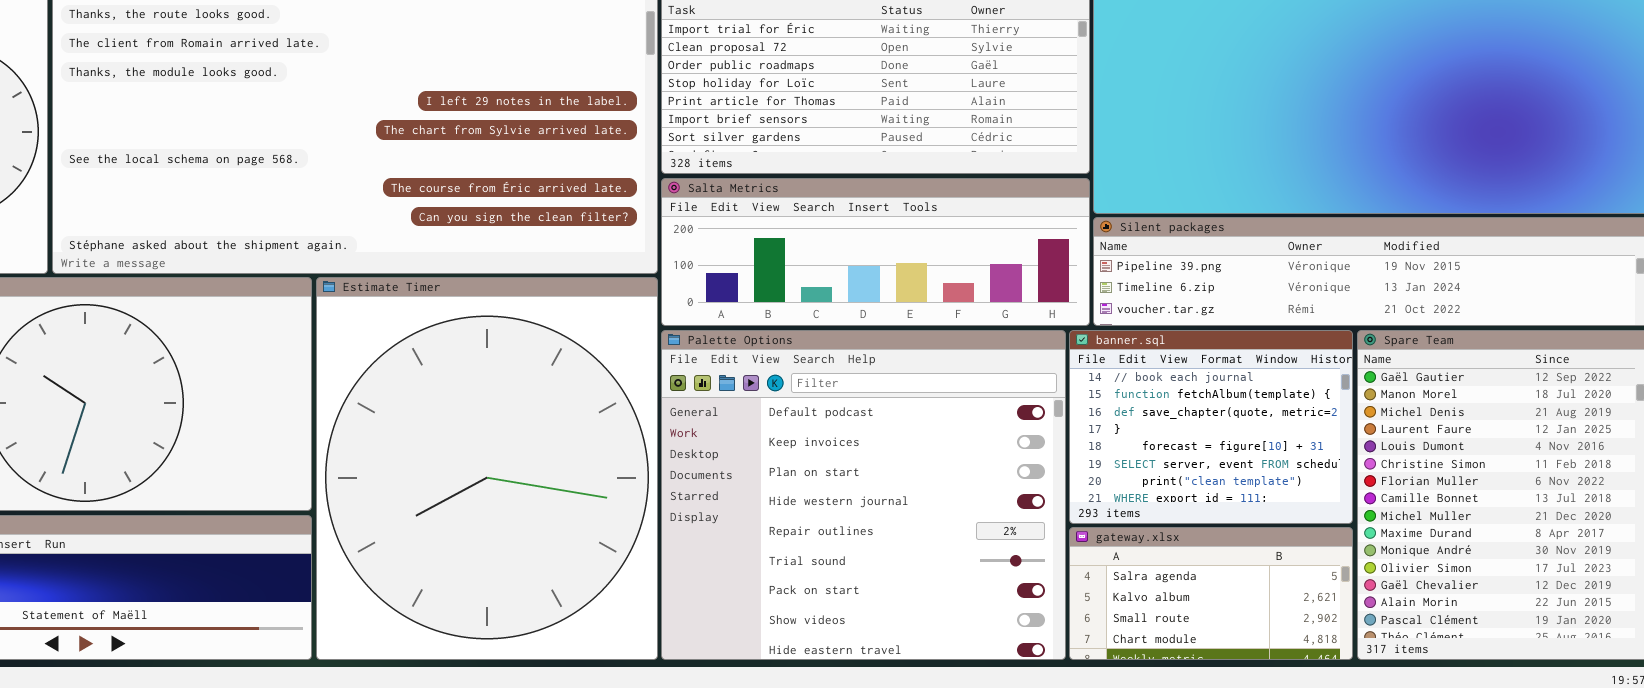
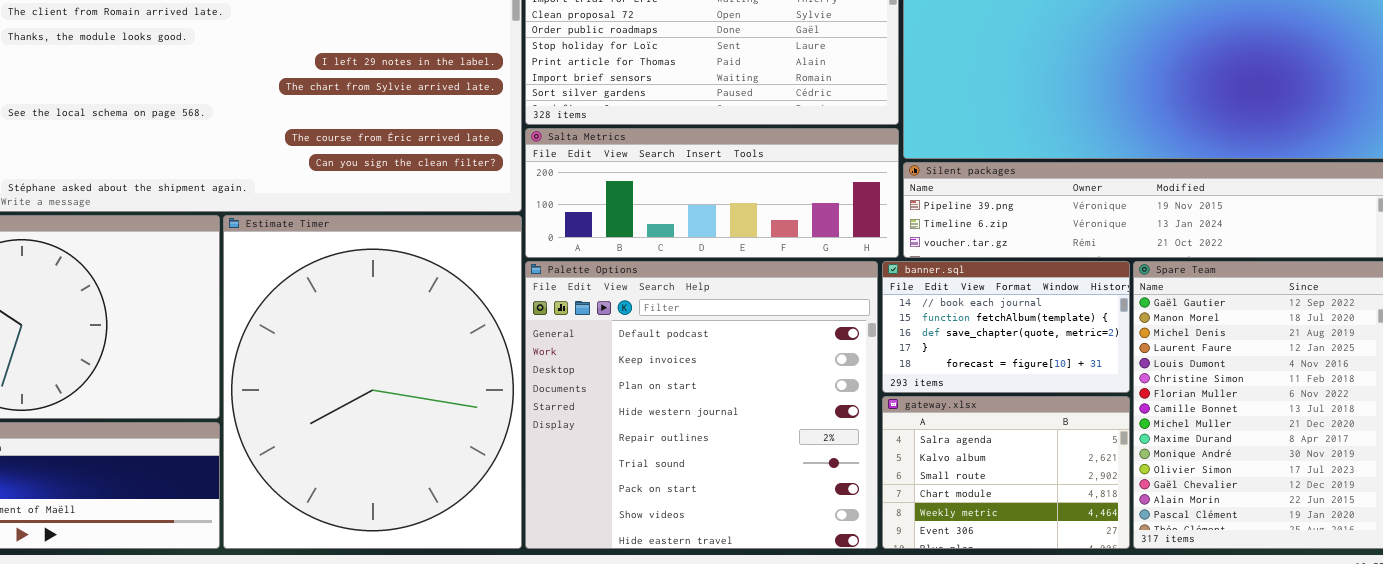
banner.sql: [1069,330,1353,524] -> [882,261,1130,393], resized
gateway.xlsx: [1069,527,1353,660] -> [882,396,1130,549], resized

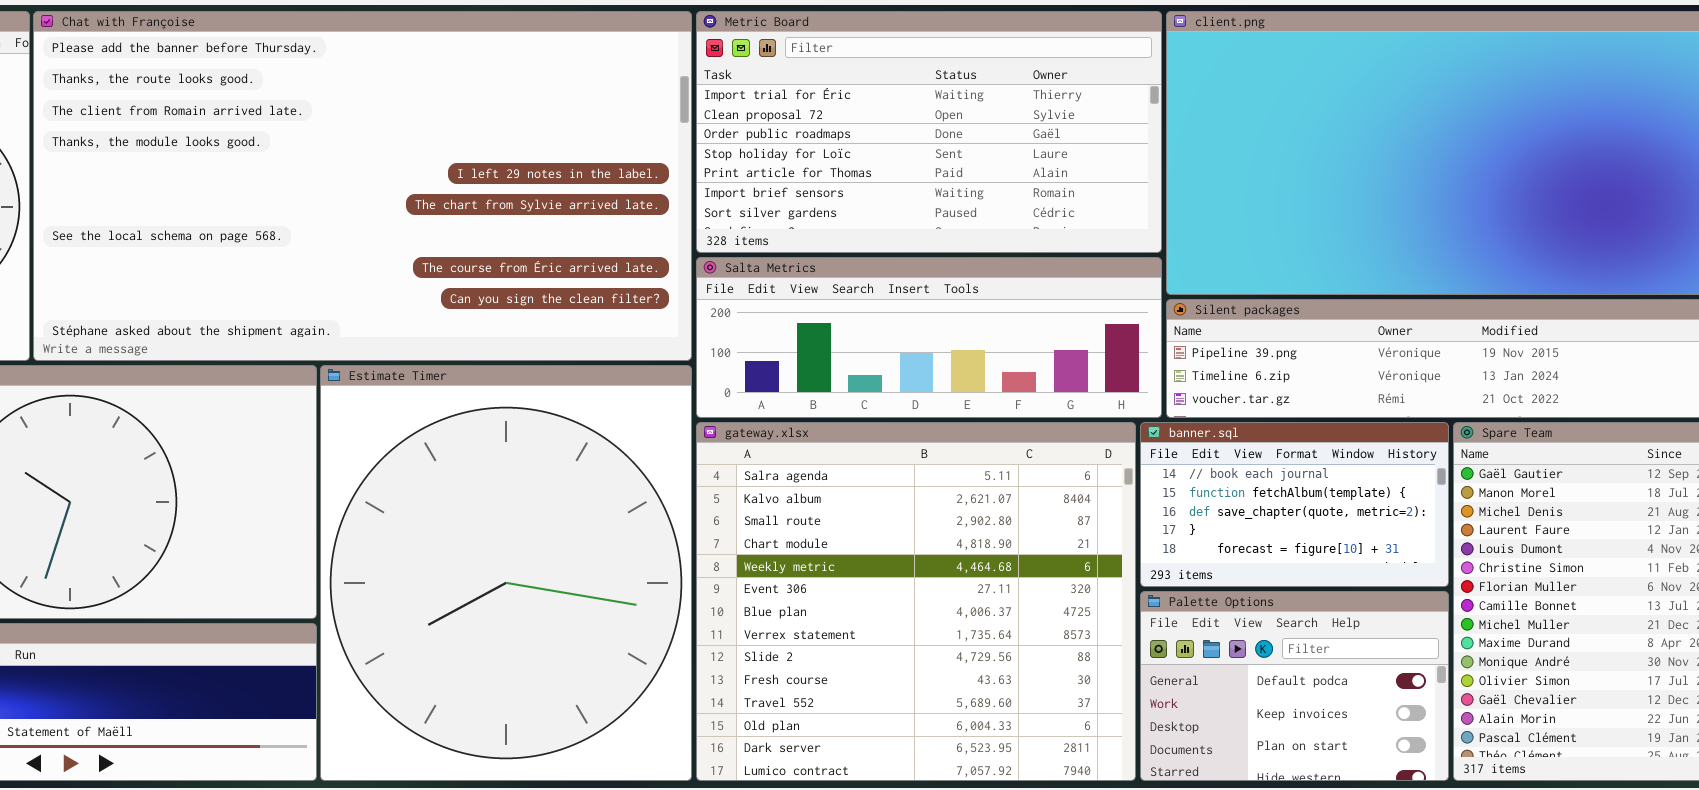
Palette Options: [525,261,878,549] -> [1140,591,1449,781], moved, resized
gateway.xlsx: [882,396,1130,549] -> [696,422,1136,781], moved, resized

